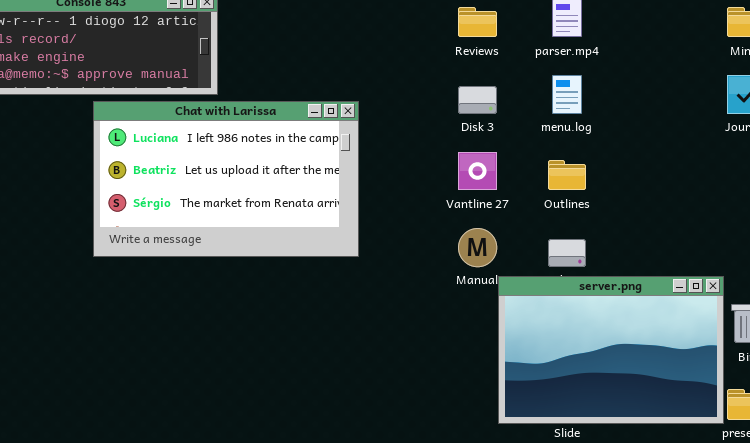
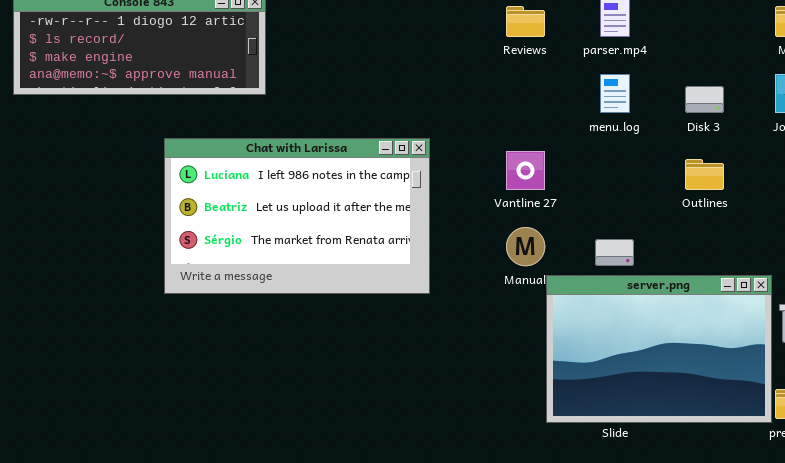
Disk 3: [458,86,497,114] -> [685,86,724,113], moved
Chat with Larissa: [93,101,359,257] -> [164,138,430,294], moved
Outlines: [548,160,586,190] -> [685,159,724,190], moved

